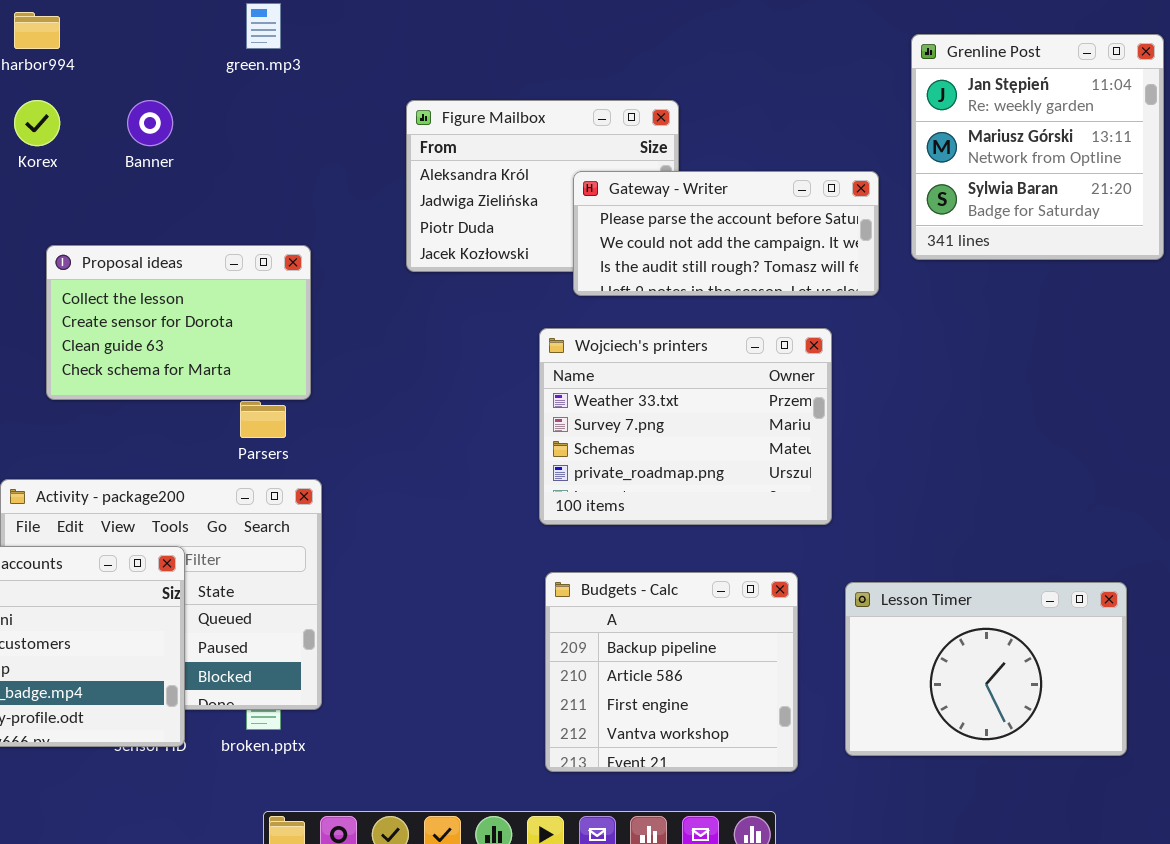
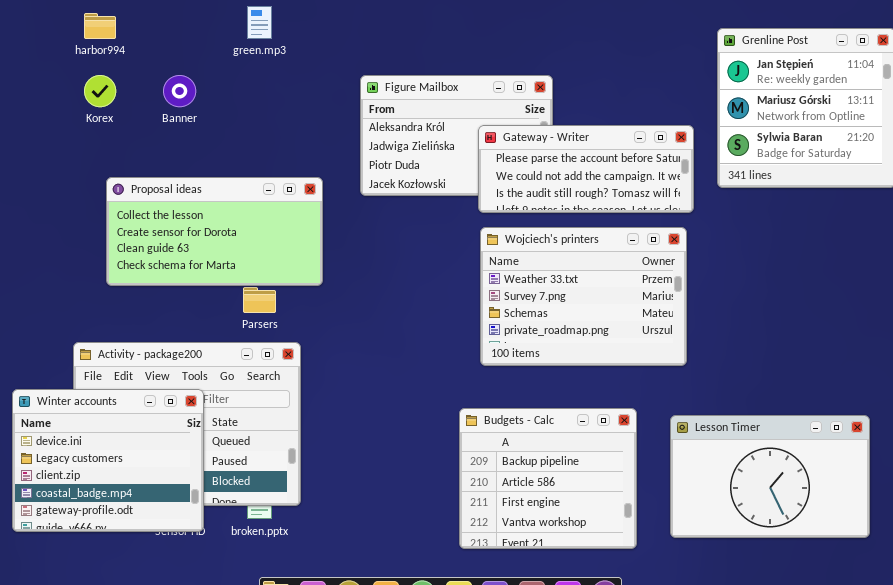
Proposal ideas: [46,245,311,400] -> [106,177,323,286], resized
Wojciech's printers: [539,328,832,525] -> [480,227,687,366], moved

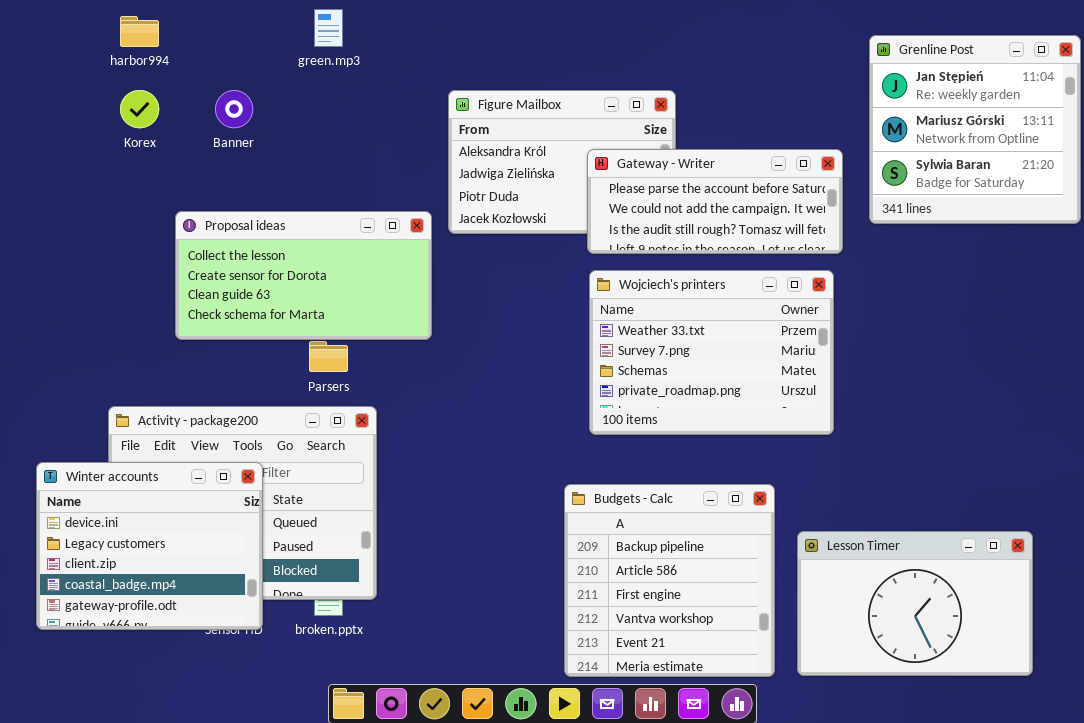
Proposal ideas: [106,177,323,286] -> [175,211,432,340], moved
Budgets - Calc: [459,408,637,549] -> [564,484,775,677], resized
Lesson Timer: [670,415,870,538] -> [797,531,1033,676], moved

